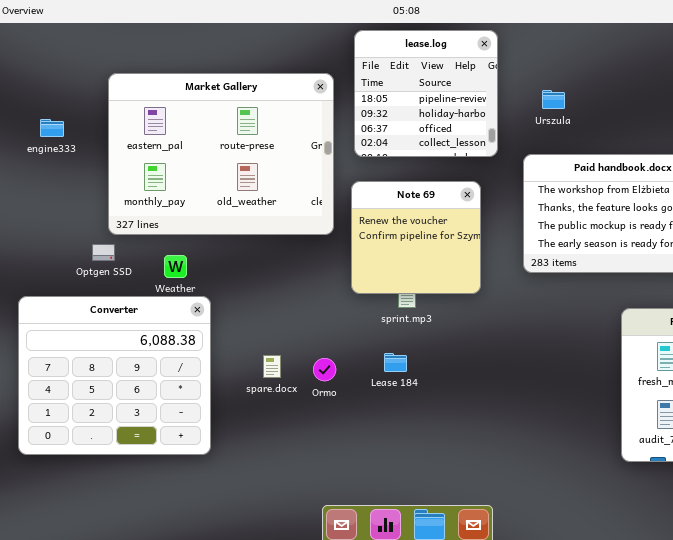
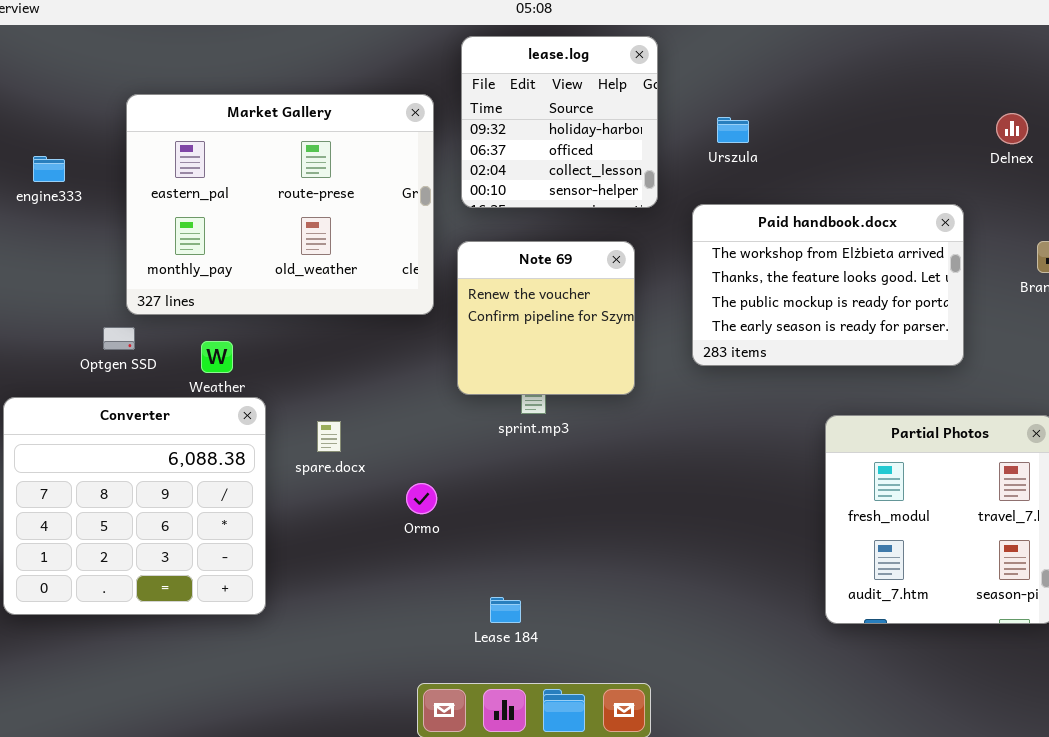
lease.log: [354,30,498,157] -> [461,36,658,208], scrolled down 1 row
Lease 184: [384,353,407,372] -> [490,597,521,623], moved
spare.docx: [263,355,281,378] -> [317,421,341,452], moved

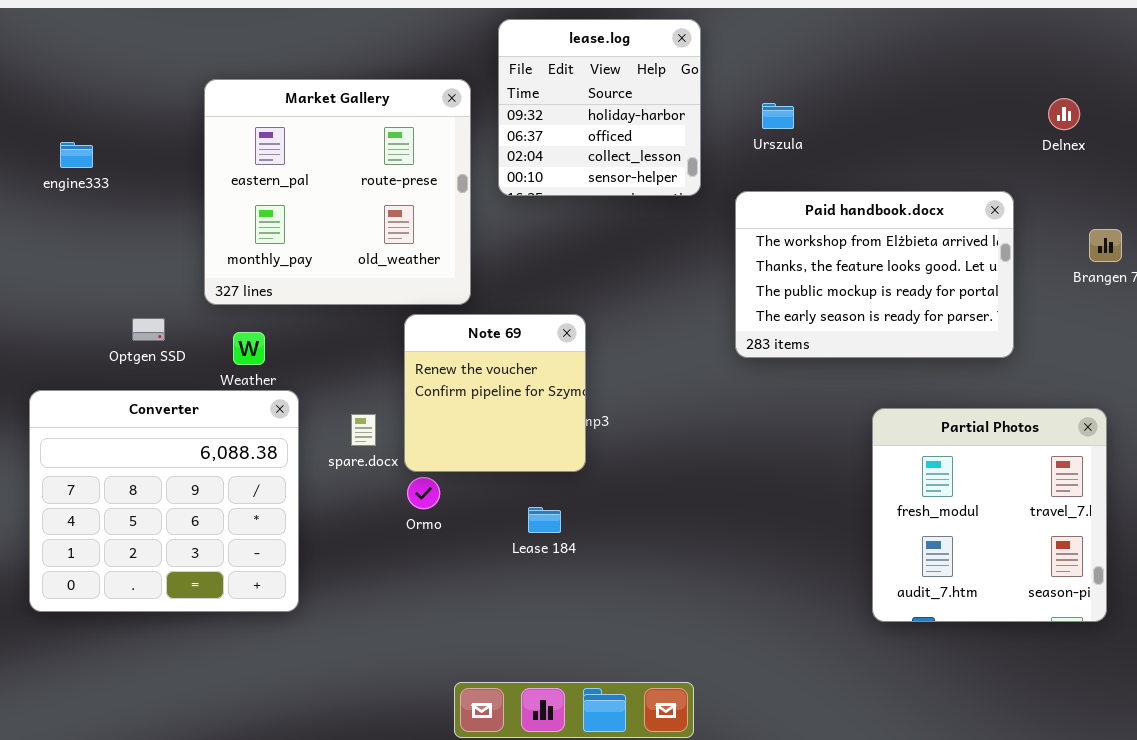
Market Gallery: [126,94,434,315] -> [204,79,471,305], resized
Note 69: [457,241,635,395] -> [404,314,586,472], moved
Ormo: [406,483,437,514] -> [407,477,440,509], moved
Lease 184: [490,597,521,623] -> [528,507,561,533], moved

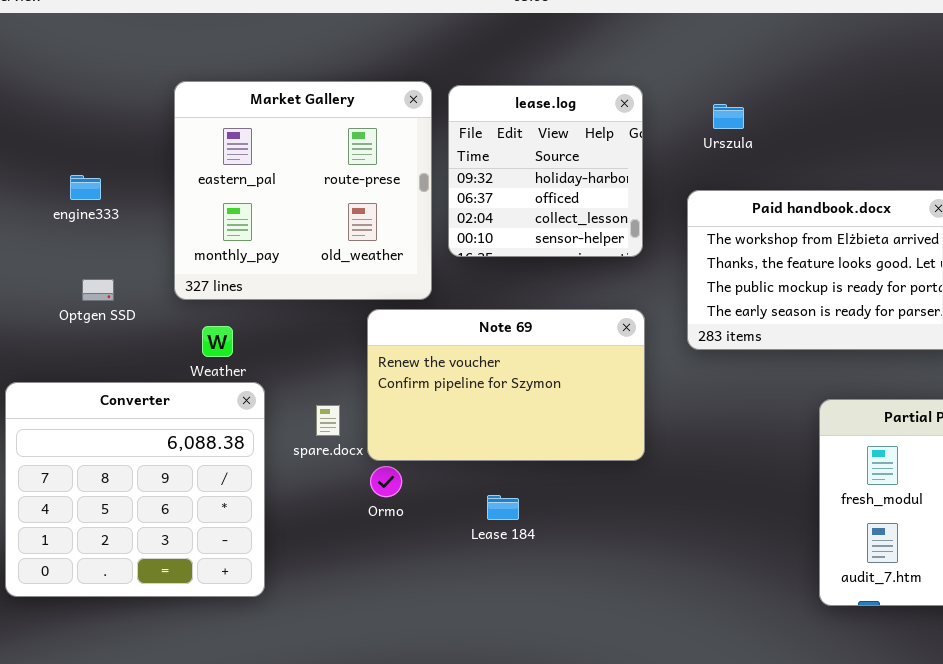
lease.log: [498,19,701,196] -> [448,85,643,257], moved
engine333: [60,142,93,168] -> [70,175,101,200], moved
Note 69: [404,314,586,472] -> [367,309,645,461], resized
Optgen SSD: [132,318,165,341] -> [82,279,114,301], moved

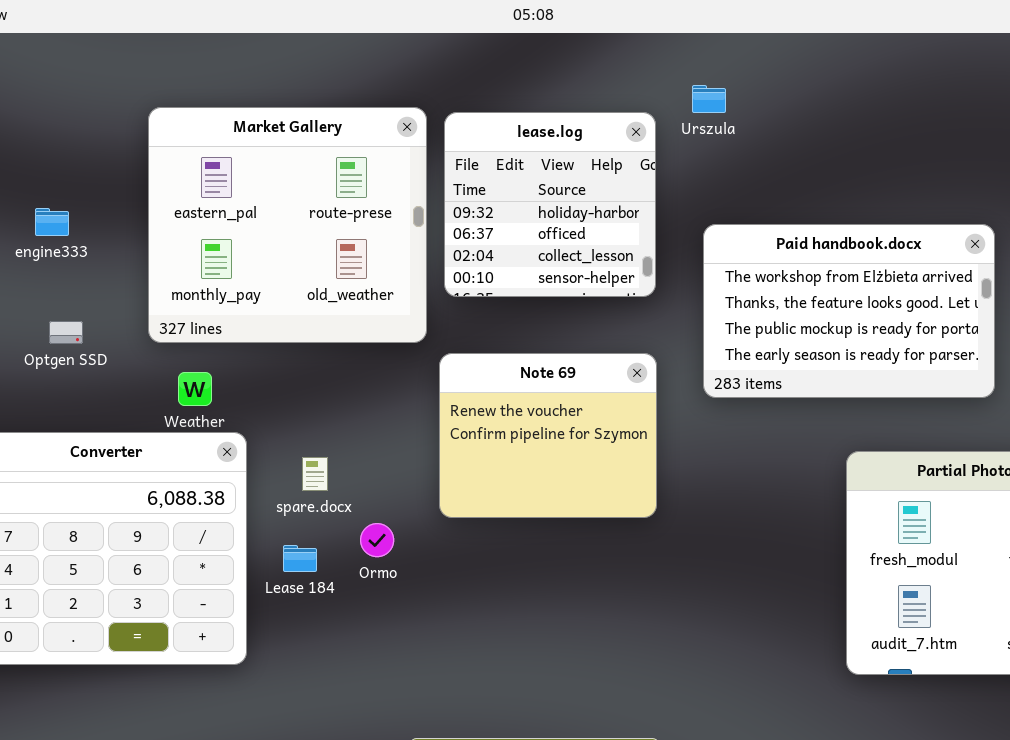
Urszula: [713,104,744,129] -> [692,85,726,113], moved
Note 69: [367,309,645,461] -> [439,353,657,518], resized
Lease 184: [487,495,519,520] -> [283,545,317,572], moved

